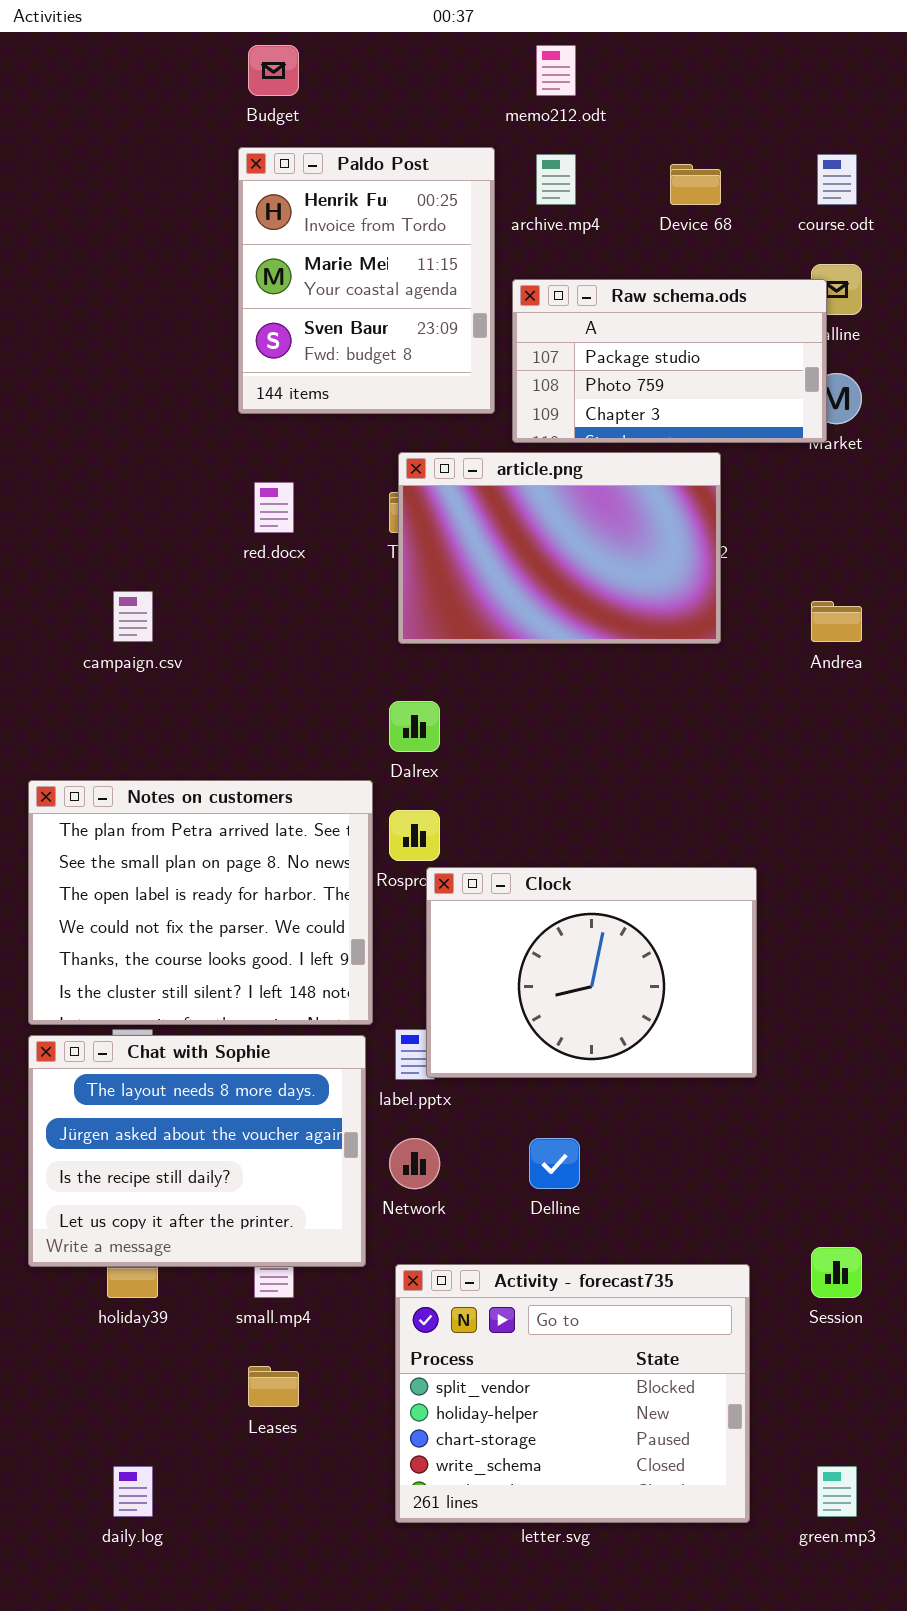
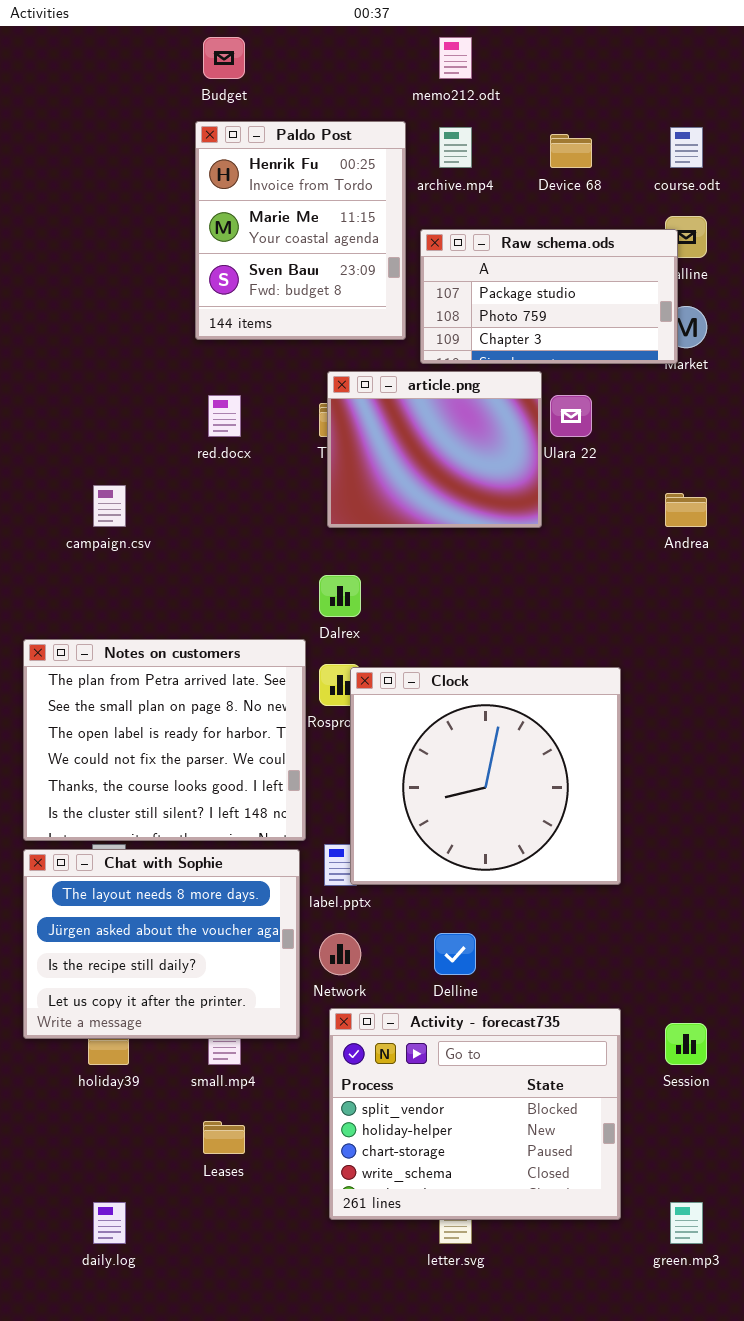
article.png: [398,452,721,644] -> [327,371,542,528], resized
Clock: [426,867,757,1078] -> [350,667,621,885], resized
Activity - forecast735: [395,1264,750,1523] -> [329,1008,621,1220], moved

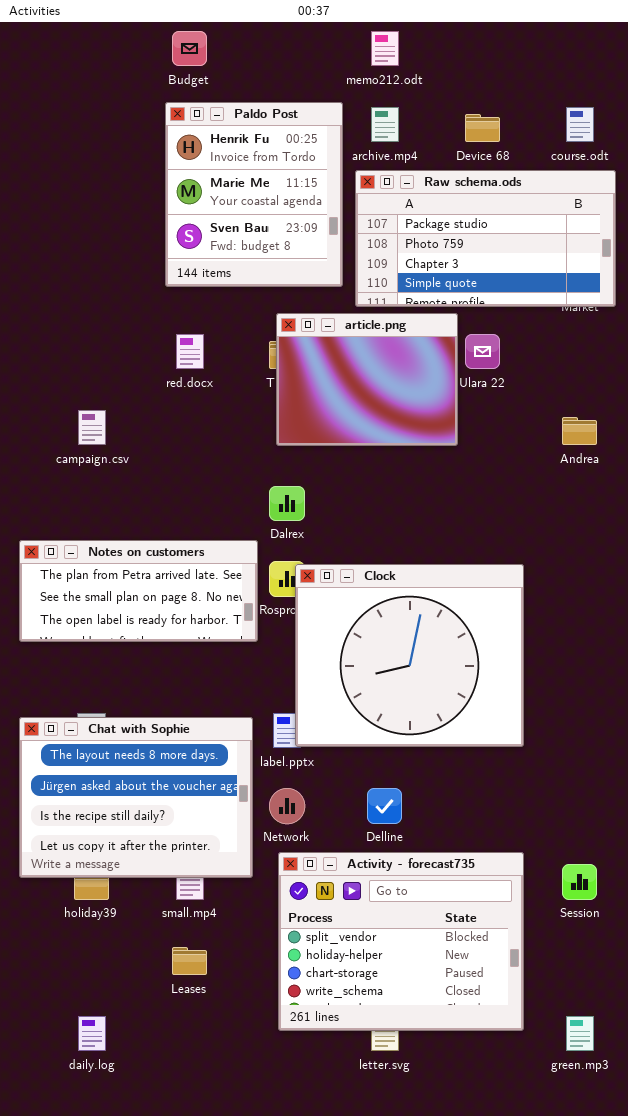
Raw schema.ods: [420,229,678,364] -> [355,170,616,307], resized
Notes on customers: [23,639,306,841] -> [19,540,258,642], resized

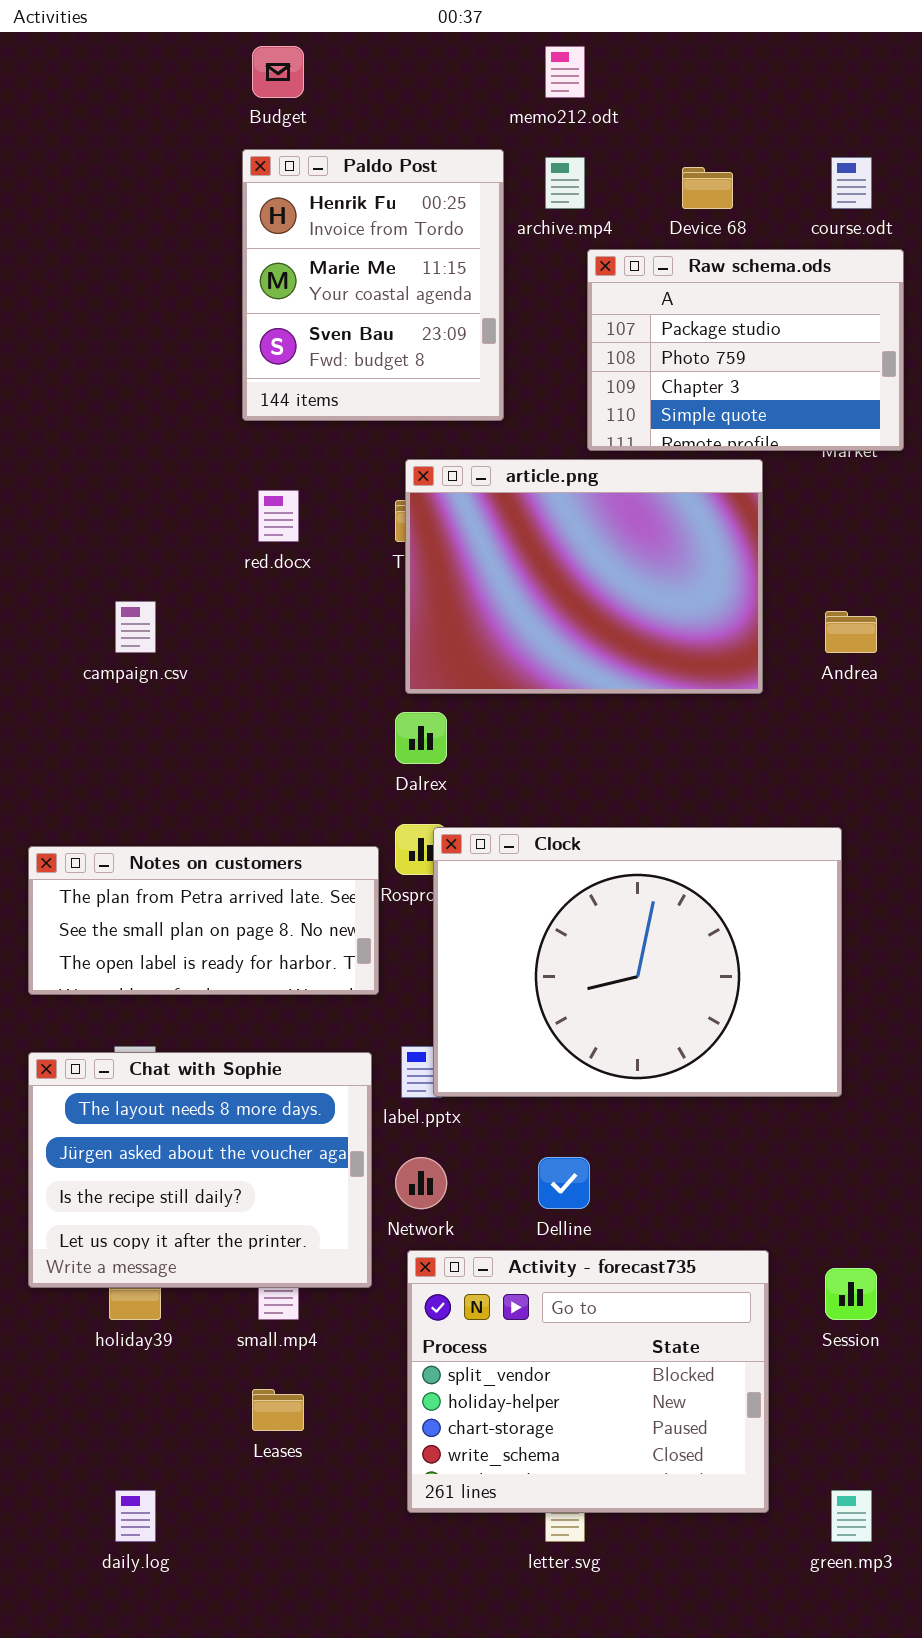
Raw schema.ods: [355,170,616,307] -> [587,249,904,451], resized
article.png: [276,313,458,446] -> [405,459,763,694], resized
Notes on customers: [19,540,258,642] -> [28,846,379,995], moved
Clock: [295,564,524,747] -> [433,827,842,1097], resized

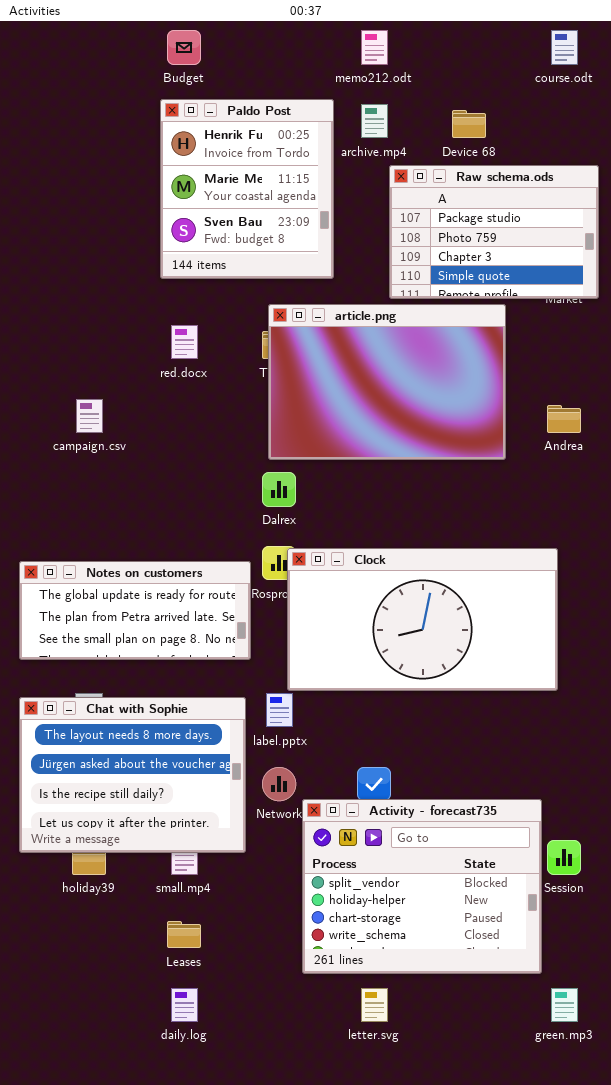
course.odt: [831,157,872,209] -> [551,30,578,65], moved
Clock: [433,827,842,1097] -> [287,548,558,691], resized
Notes on customers: [28,846,379,995] -> [19,561,251,660], scrolled up 1 row
Activity - forecast735: [407,1250,769,1513] -> [302,799,542,974], moved
daily.log: [115,1490,156,1542] -> [171,988,198,1022], moved

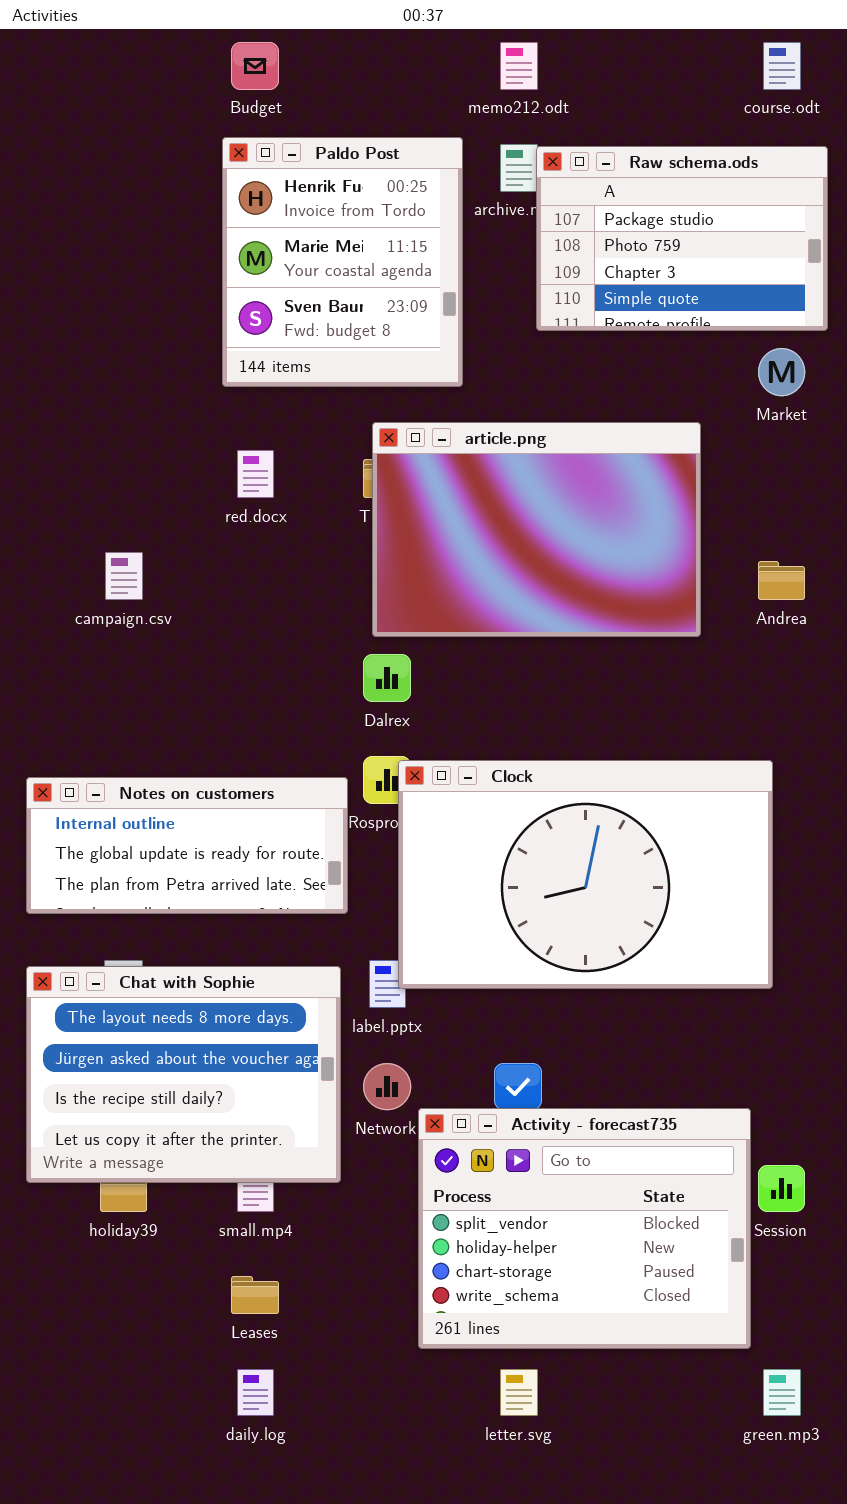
Raw schema.ods: [389,165,599,299] -> [536,146,828,331], moved
Clock: [287,548,558,691] -> [398,760,773,989], resized
Notes on customers: [19,561,251,660] -> [26,777,348,914], scrolled up 1 row

